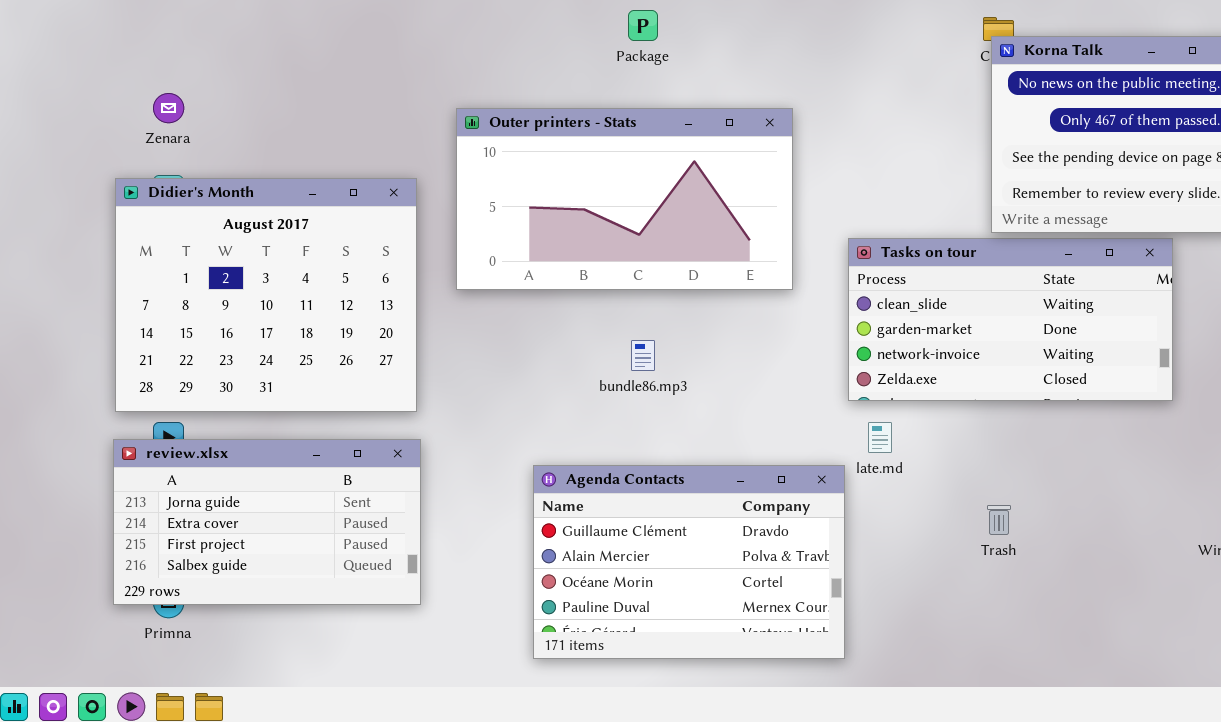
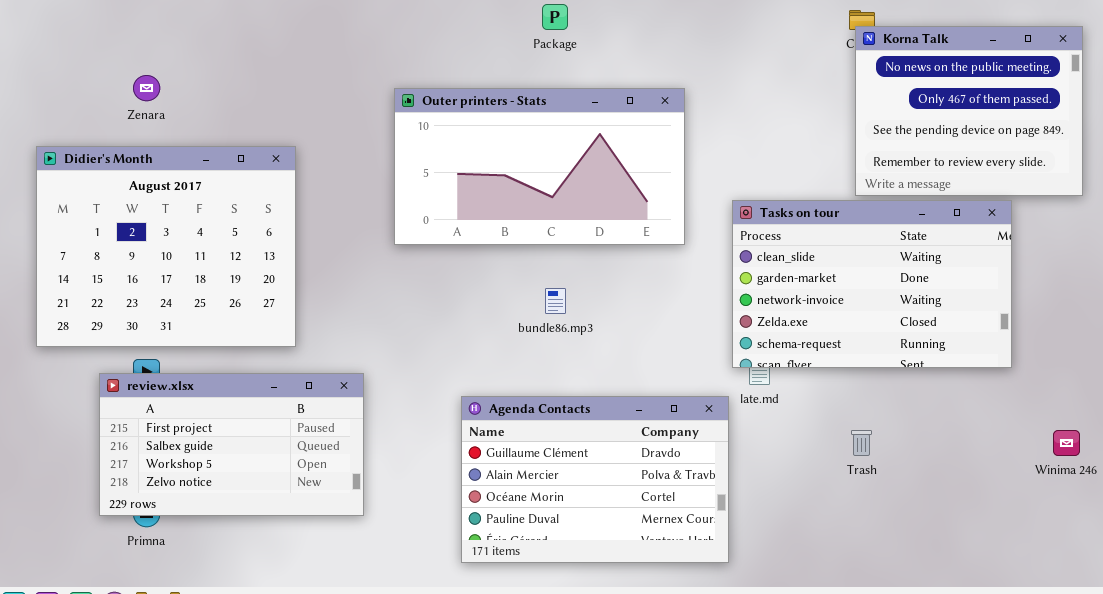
Didier's Month: [115,178,417,412] -> [36,146,296,347], moved
Tasks on tour: [848,238,1173,401] -> [732,200,1012,368], resized
review.xlsx: [113,439,421,605] -> [99,373,364,516], scrolled down 2 rows

